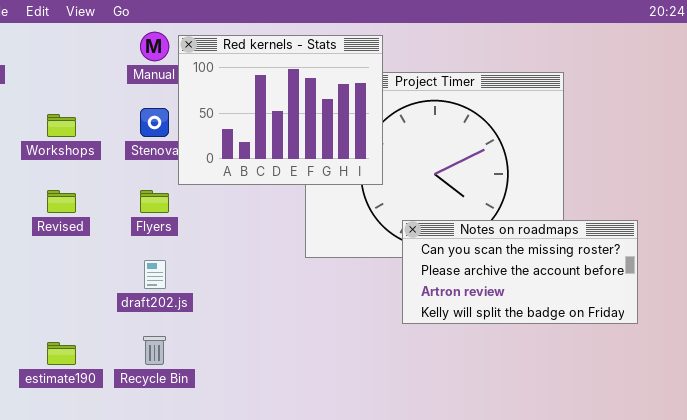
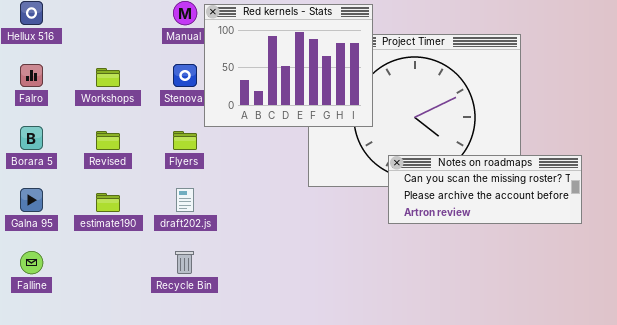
Notes on roadmaps: [402,220,638,324] -> [388,155,582,224], resized
estimate190: [47,342,76,365] -> [96,193,120,212], moved

